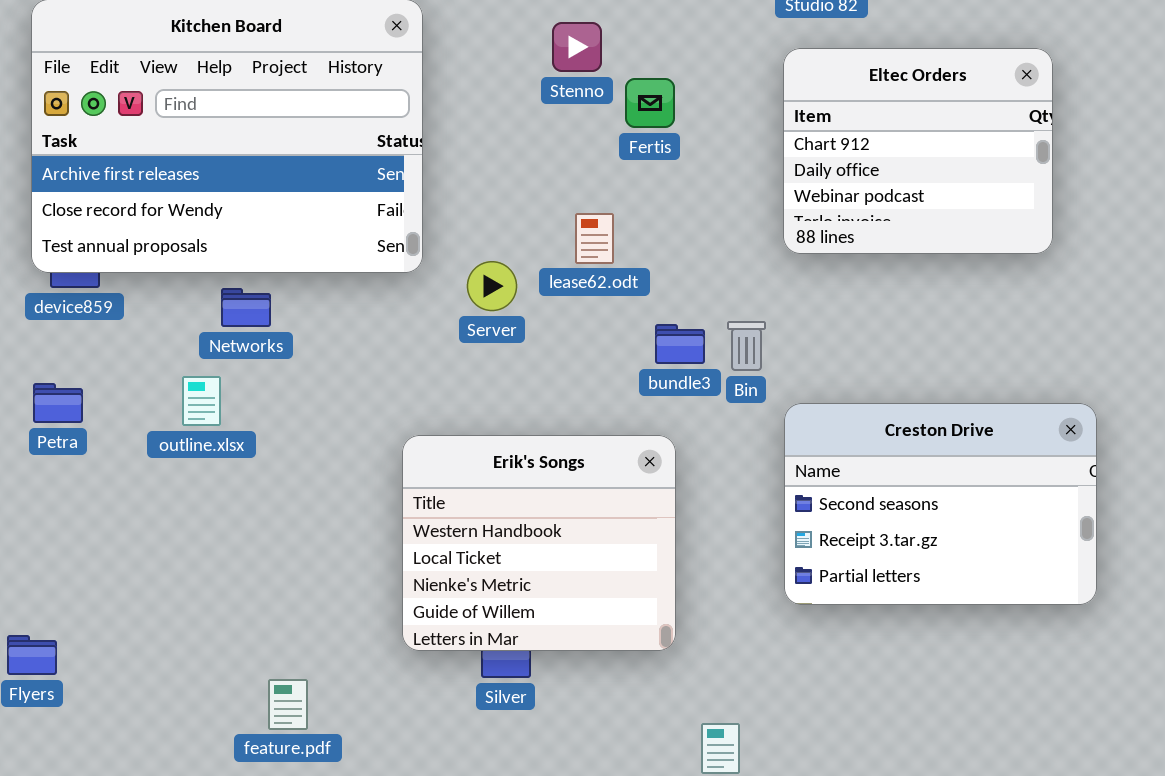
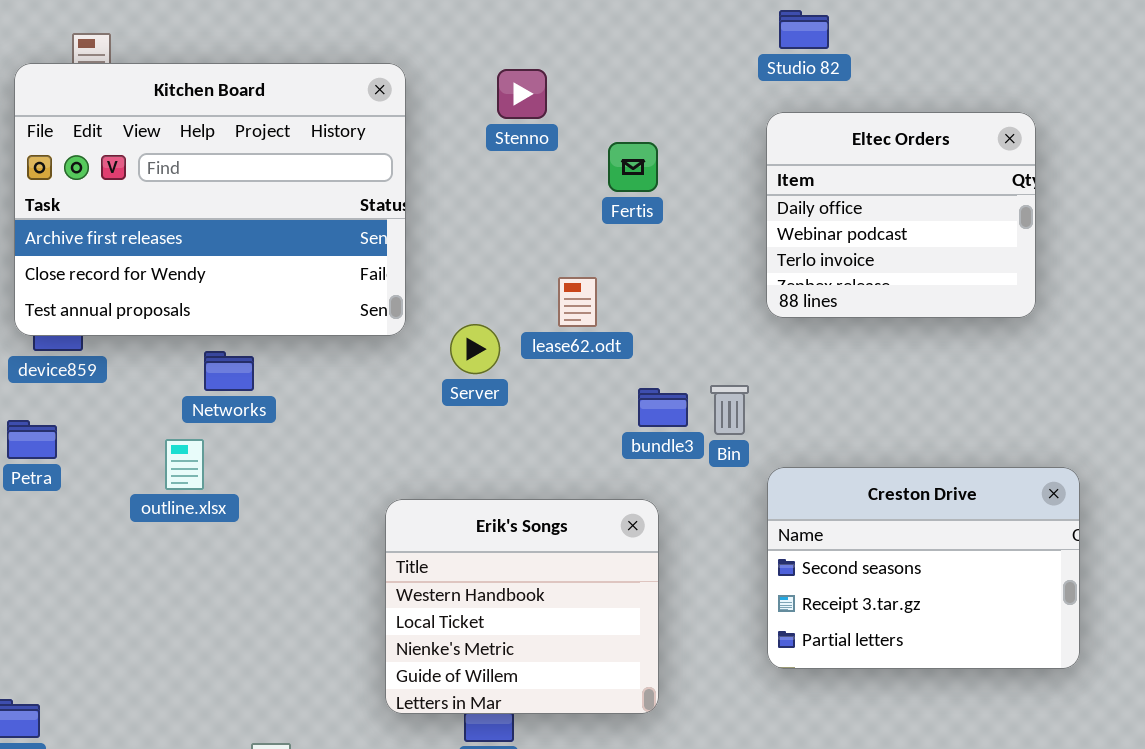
Stenno: [552,22,602,72] -> [497,69,547,119], moved
Eltec Orders: [783,48,1053,254] -> [766,112,1036,318], scrolled down 1 row
Petra: [33,383,83,423] -> [7,420,57,459], moved

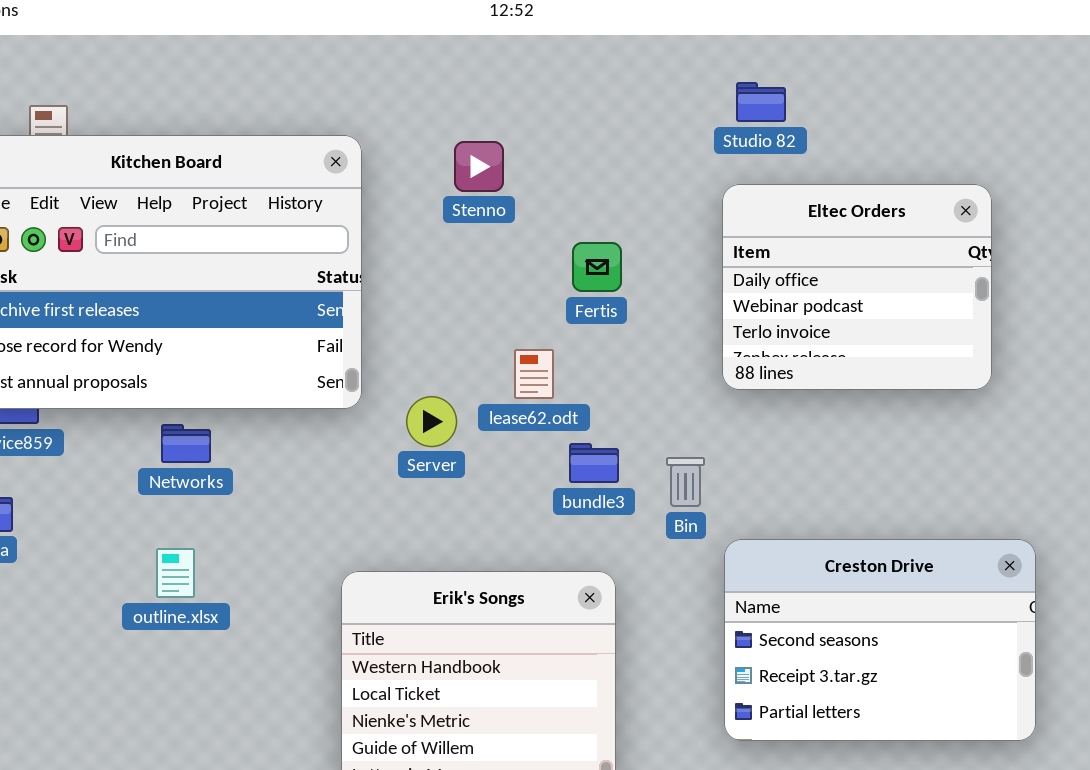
Fertis: [608,142,658,192] -> [572,242,622,292], moved
bundle3: [638,388,688,427] -> [569,443,619,483], moved
outline.xlsx: [165,439,204,490] -> [156,548,195,598], moved

